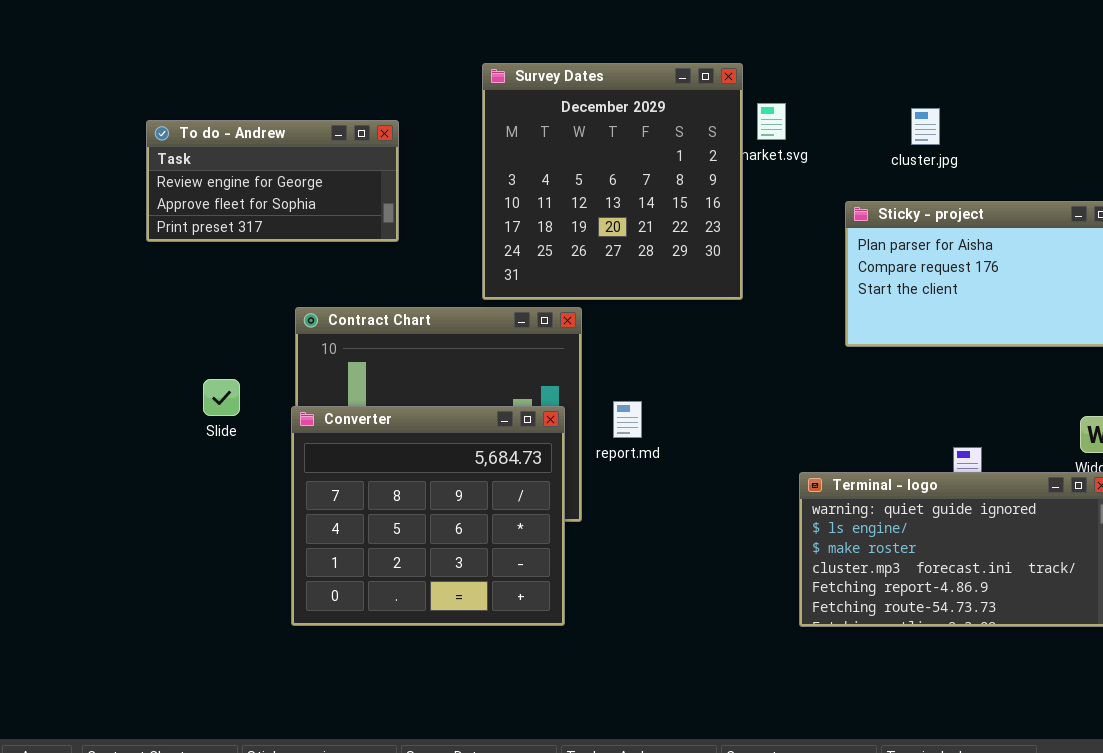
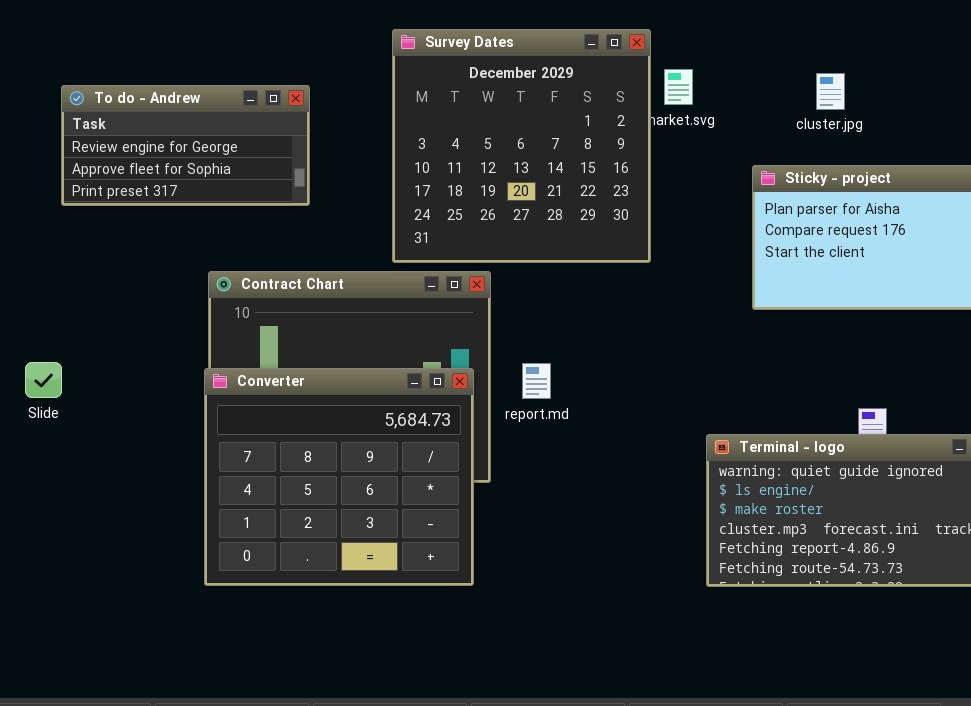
Slide: [203,379,240,416] -> [25,362,62,398], moved

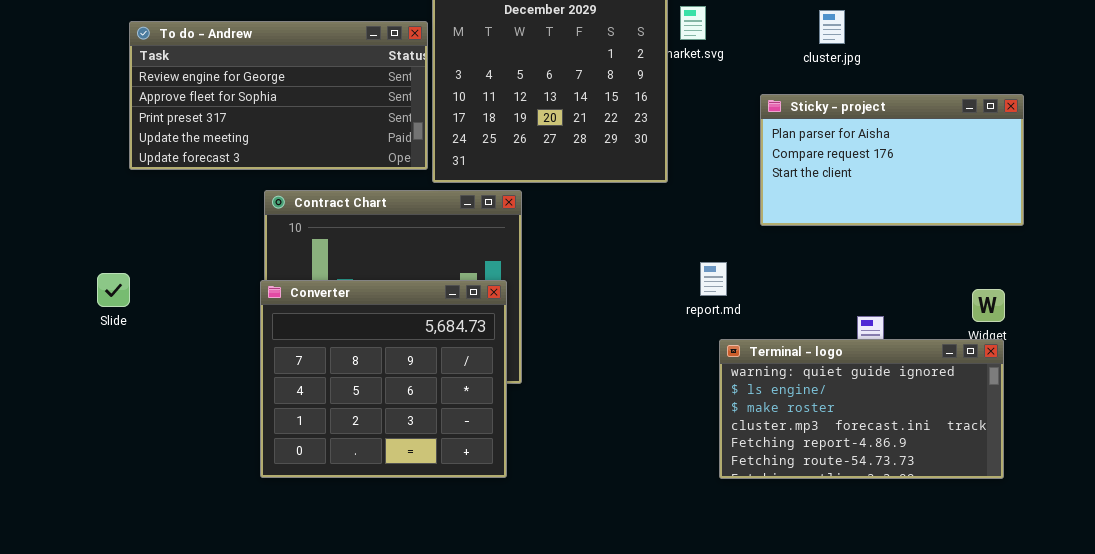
To do - Andrew: [61,85,310,206] -> [129,21,428,170], resized
report.md: [522,363,551,399] -> [700,262,727,296], moved

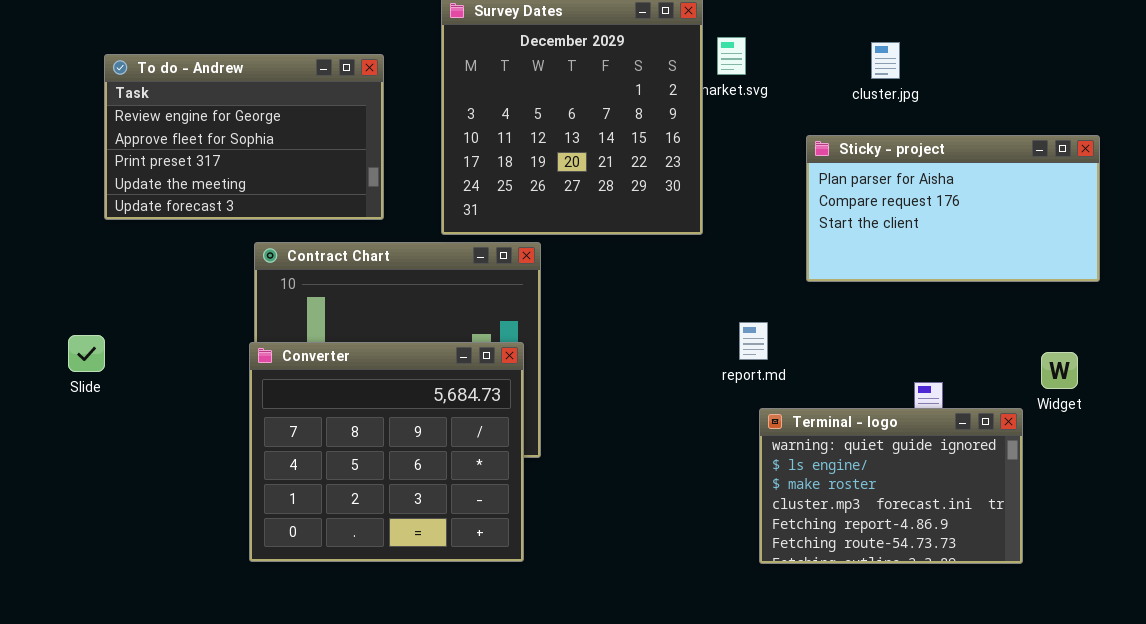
To do - Andrew: [129,21,428,170] -> [104,54,384,220], resized
Terminal - logo: [719,339,1004,479] -> [759,408,1023,564], resized

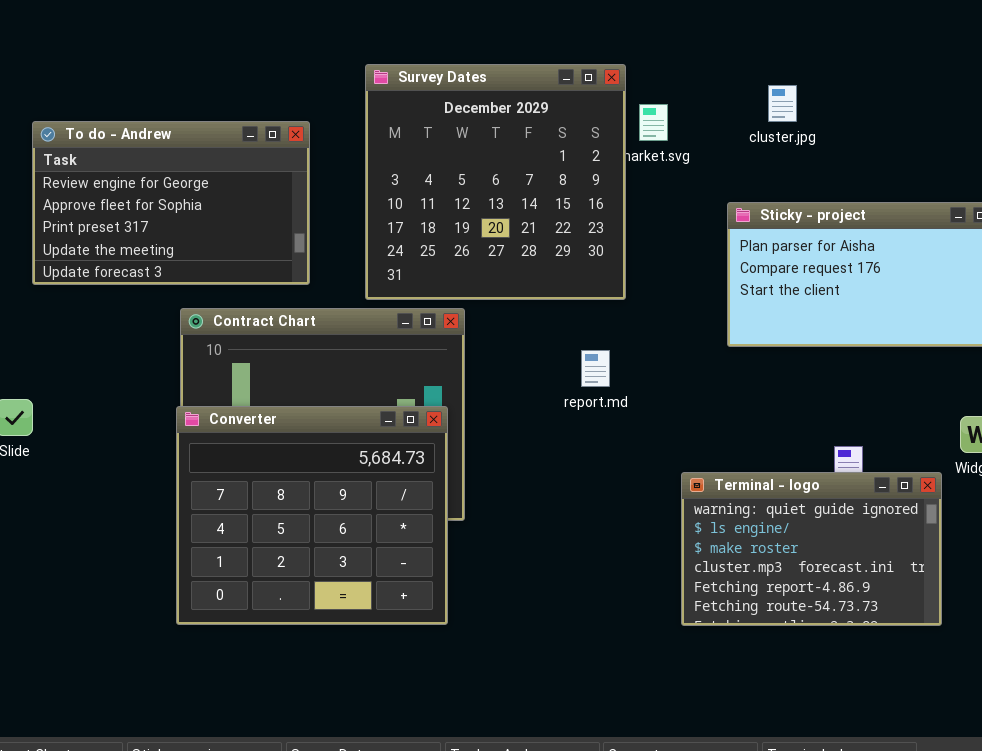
cluster.jpg: [871,42,900,79] -> [768,85,797,122], moved
report.md: [739,322,768,360] -> [581,350,610,387], moved

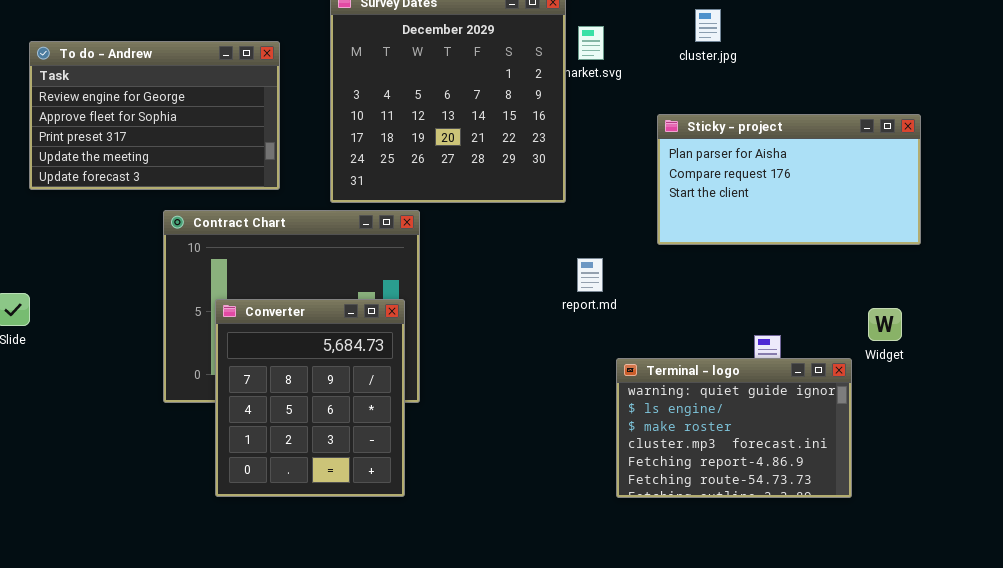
report.md: [581,350,610,387] -> [577,258,603,292], moved
Converter: [176,406,448,625] -> [215,299,405,497], resized

